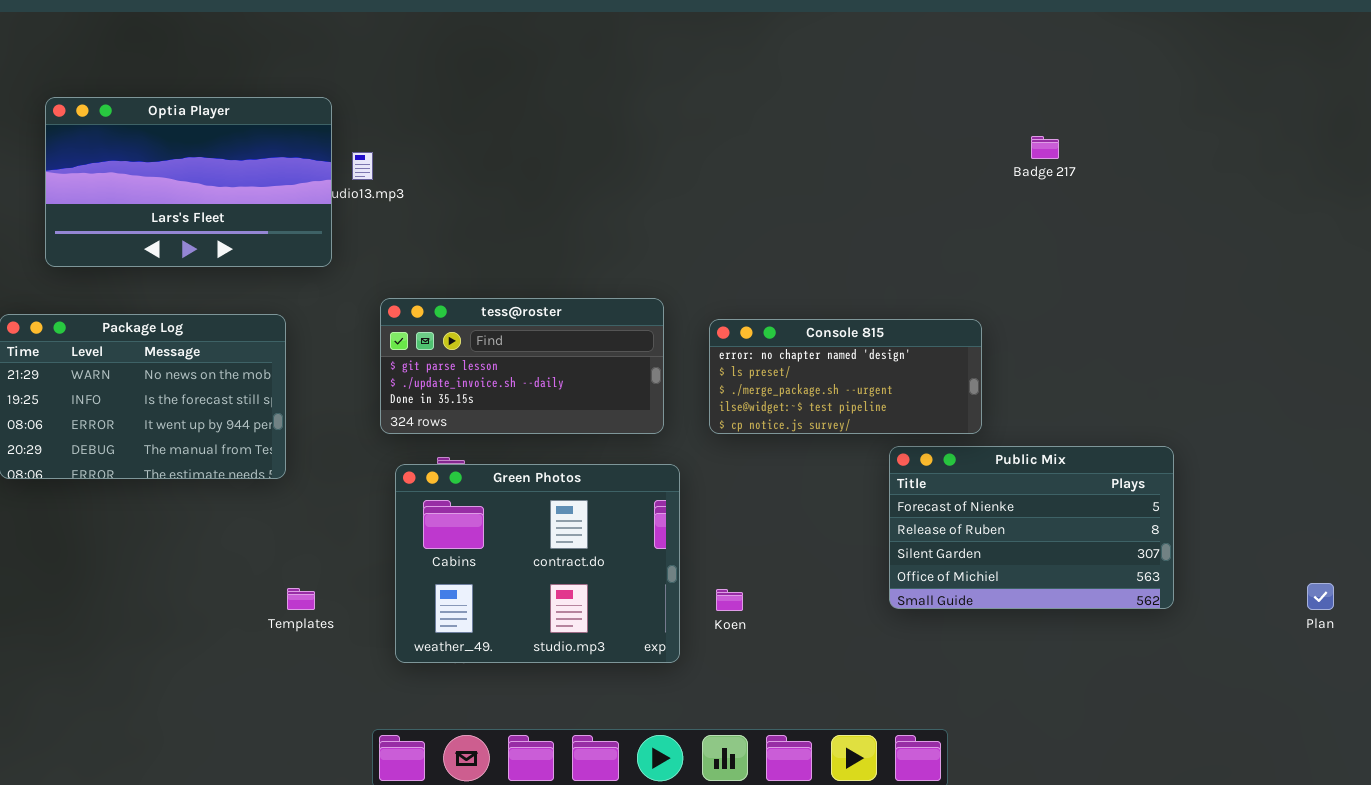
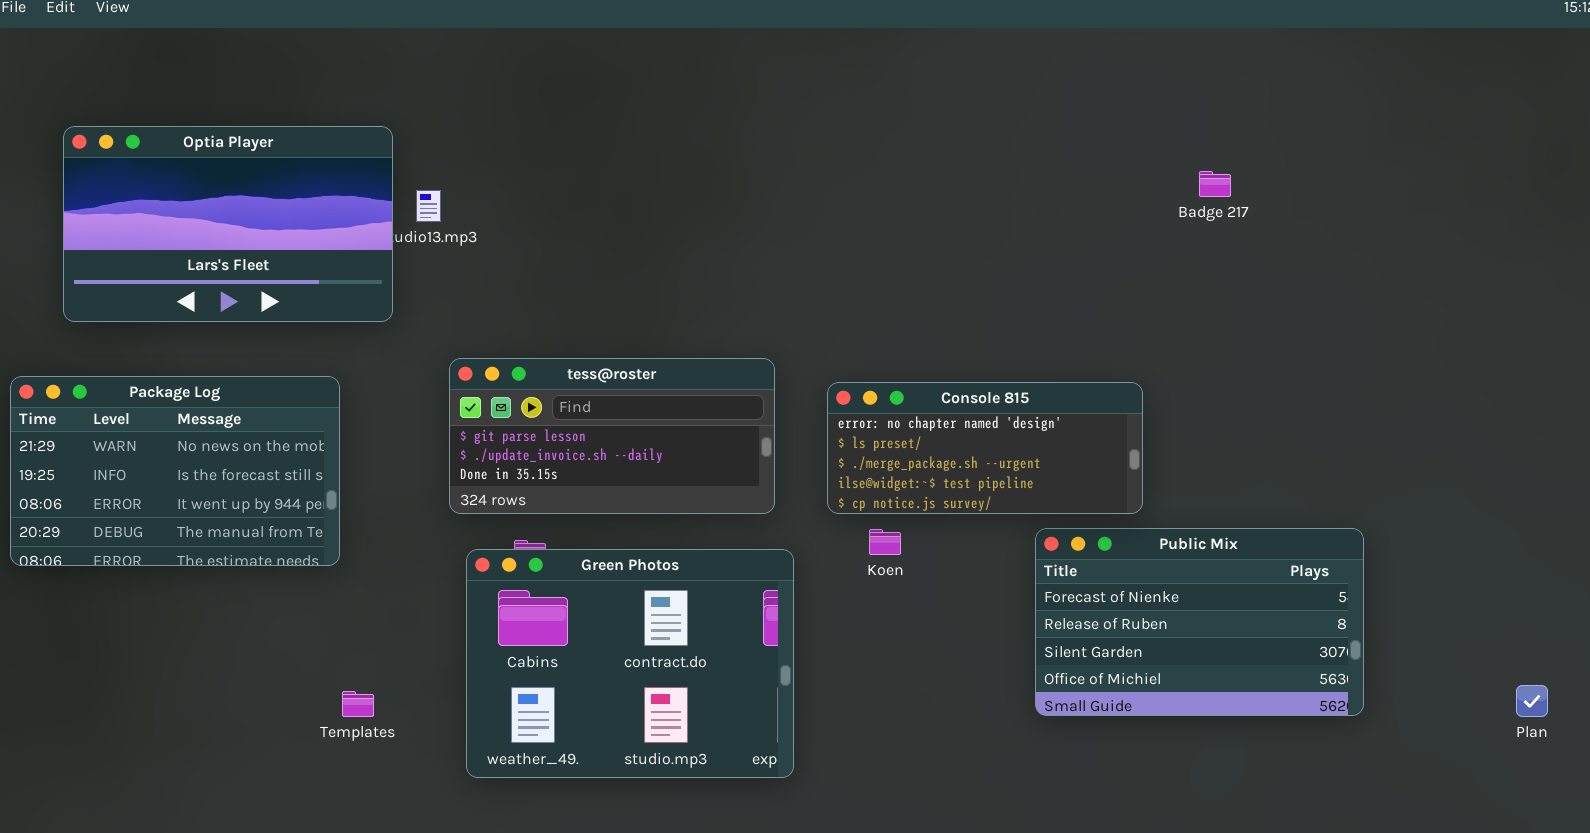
Koen: [716,589,743,611] -> [869,529,901,555], moved

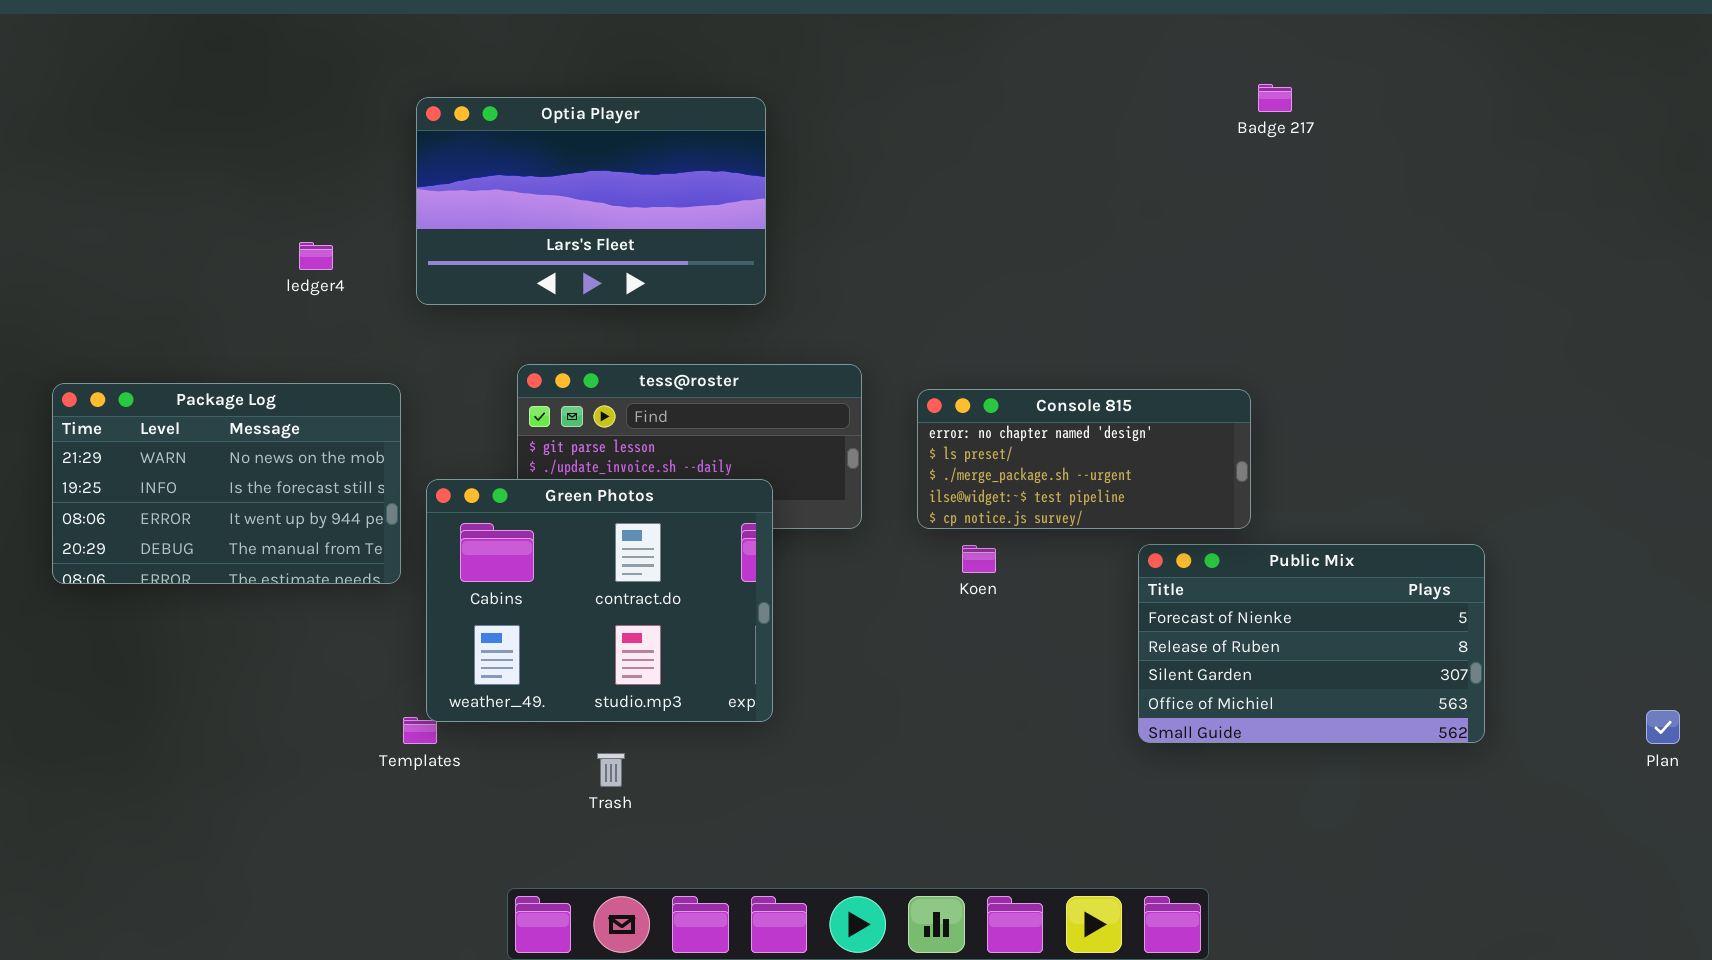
Optia Player: [63,126,393,322] -> [416,97,766,305], moved
Badge 217: [1199,171,1231,197] -> [1258,84,1292,112], moved
Green Photos: [466,549,794,778] -> [426,479,773,722], moved

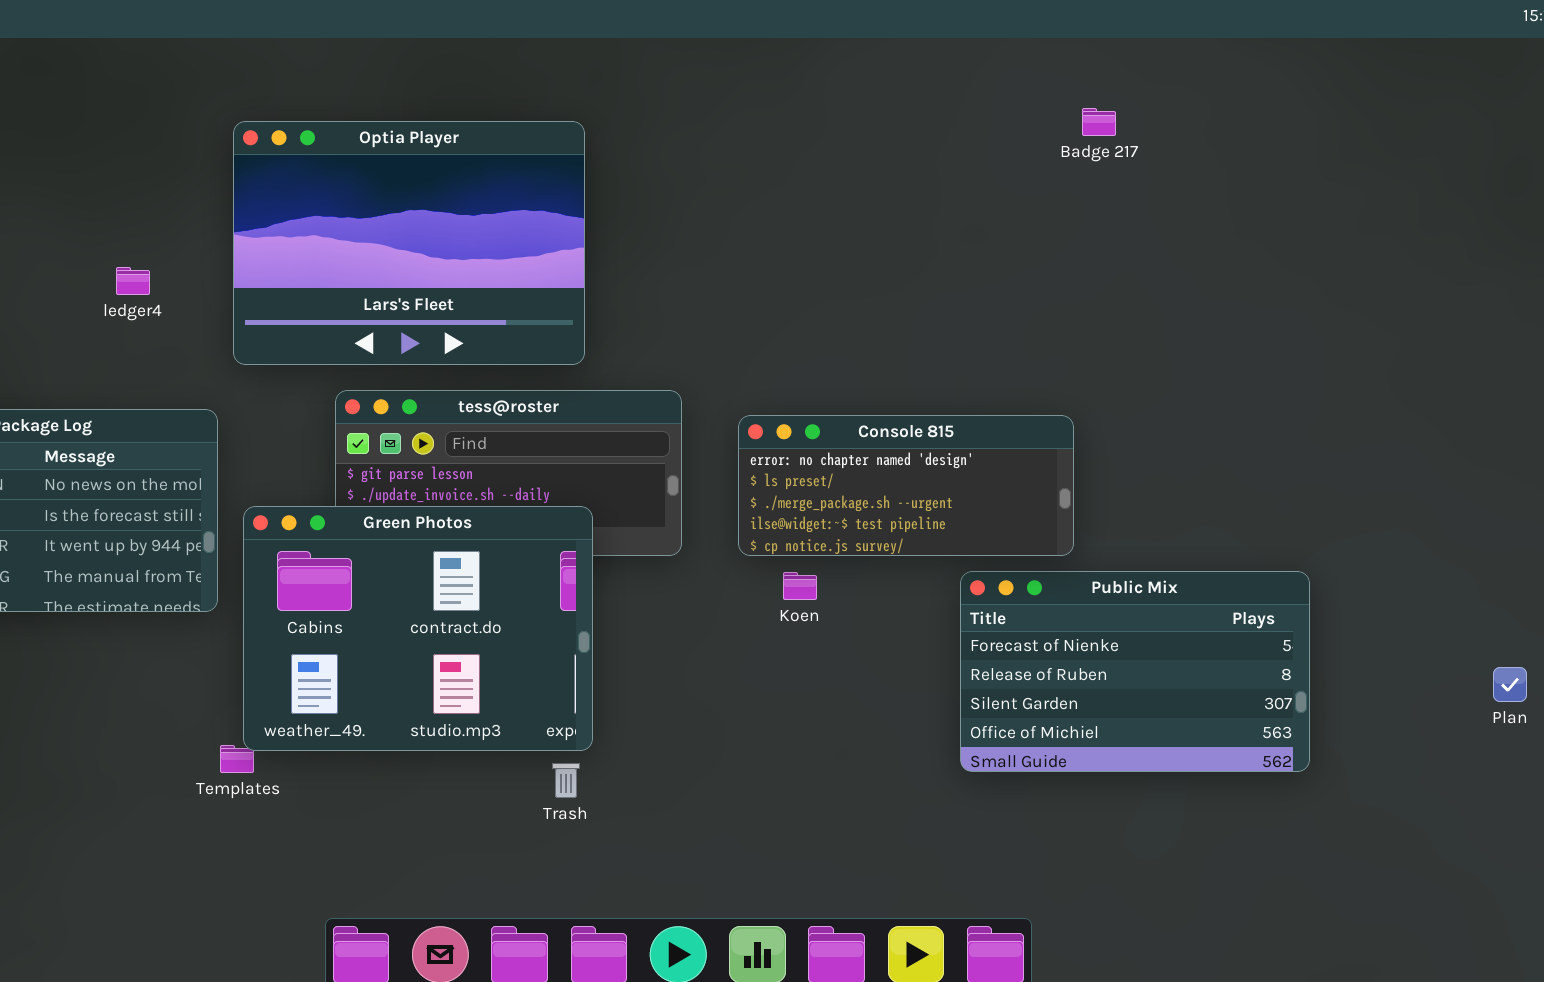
Optia Player: [416,97,766,305] -> [233,121,585,365], resized
Plan: [1646,710,1680,744] -> [1493,667,1527,702], moved
Trash: [597,753,625,787] -> [552,763,580,798], moved

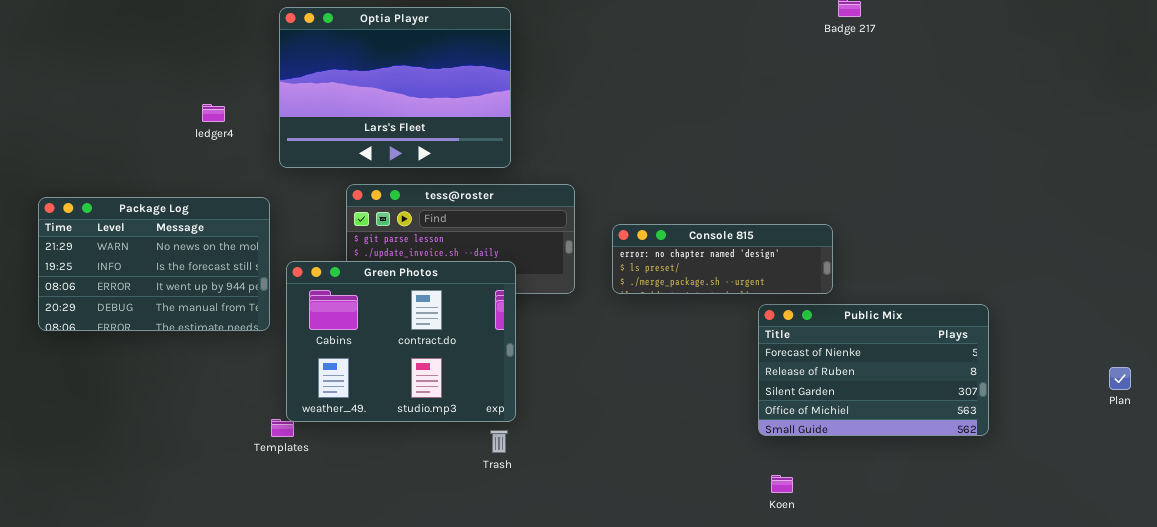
Console 815: [738,415,1074,556] -> [612,224,833,294], resized
Koen: [783,572,817,600] -> [771,475,793,493], moved

